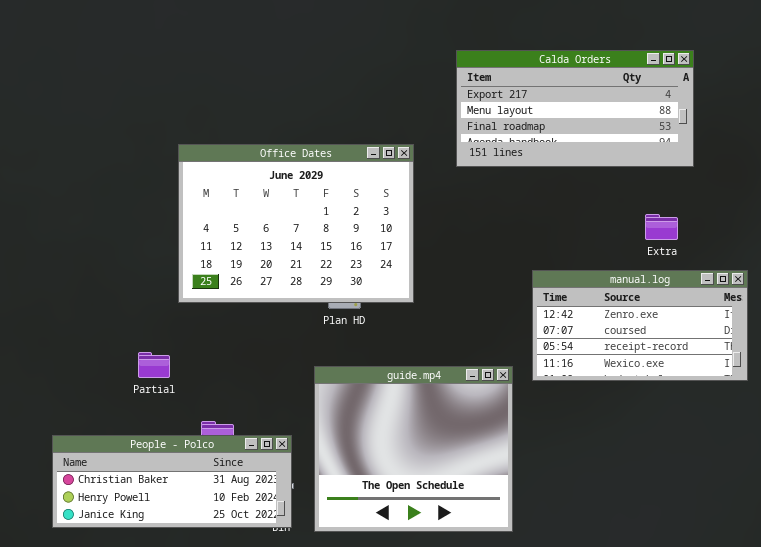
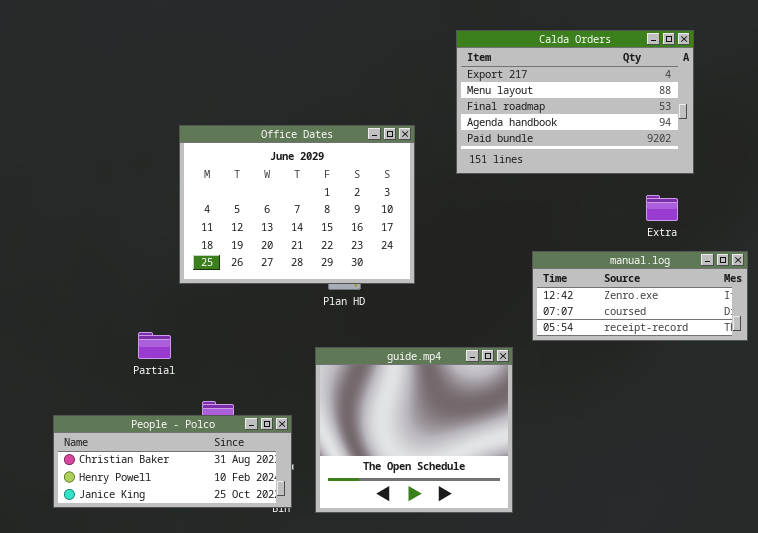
Calda Orders: [456,50,694,167] -> [456,30,694,174], resized
manual.log: [532,270,748,381] -> [532,251,748,341], resized

